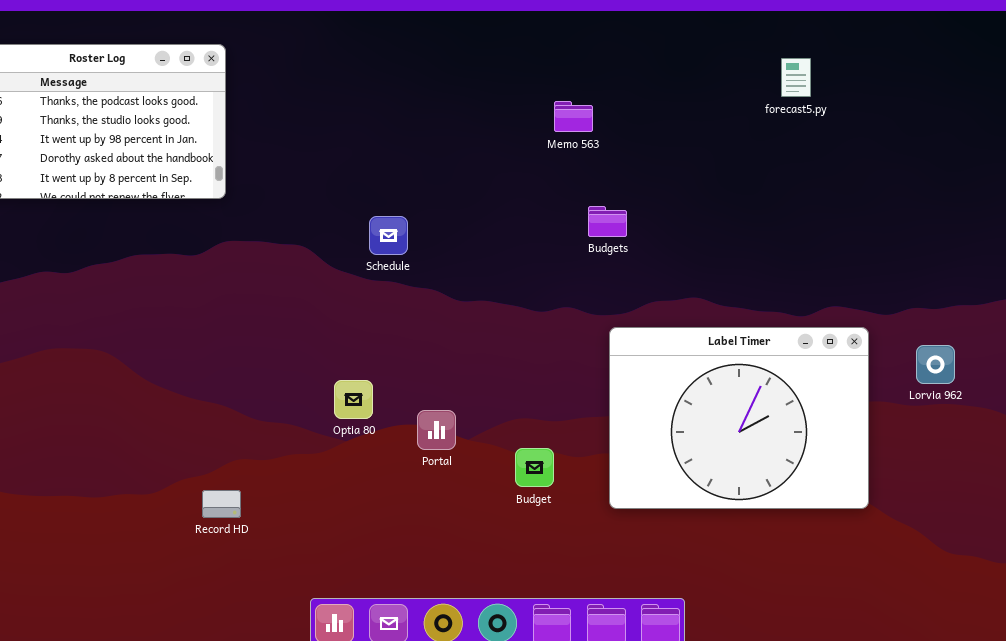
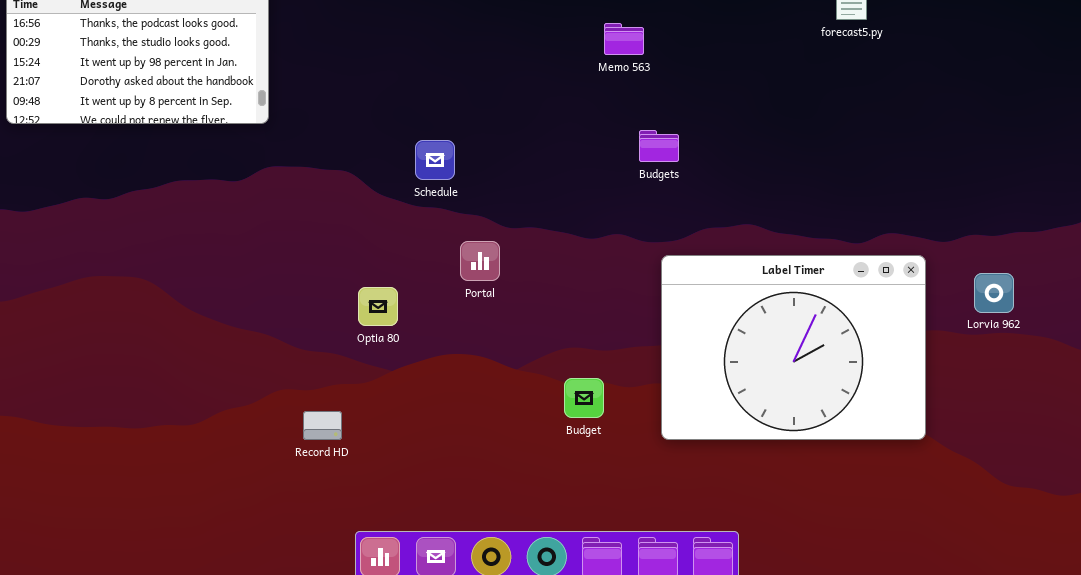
Optia 80: [334,380,373,419] -> [358,287,398,326], moved
Portal: [417,410,456,450] -> [460,241,500,281], moved
Record HD: [202,490,241,518] -> [303,411,342,440], moved

